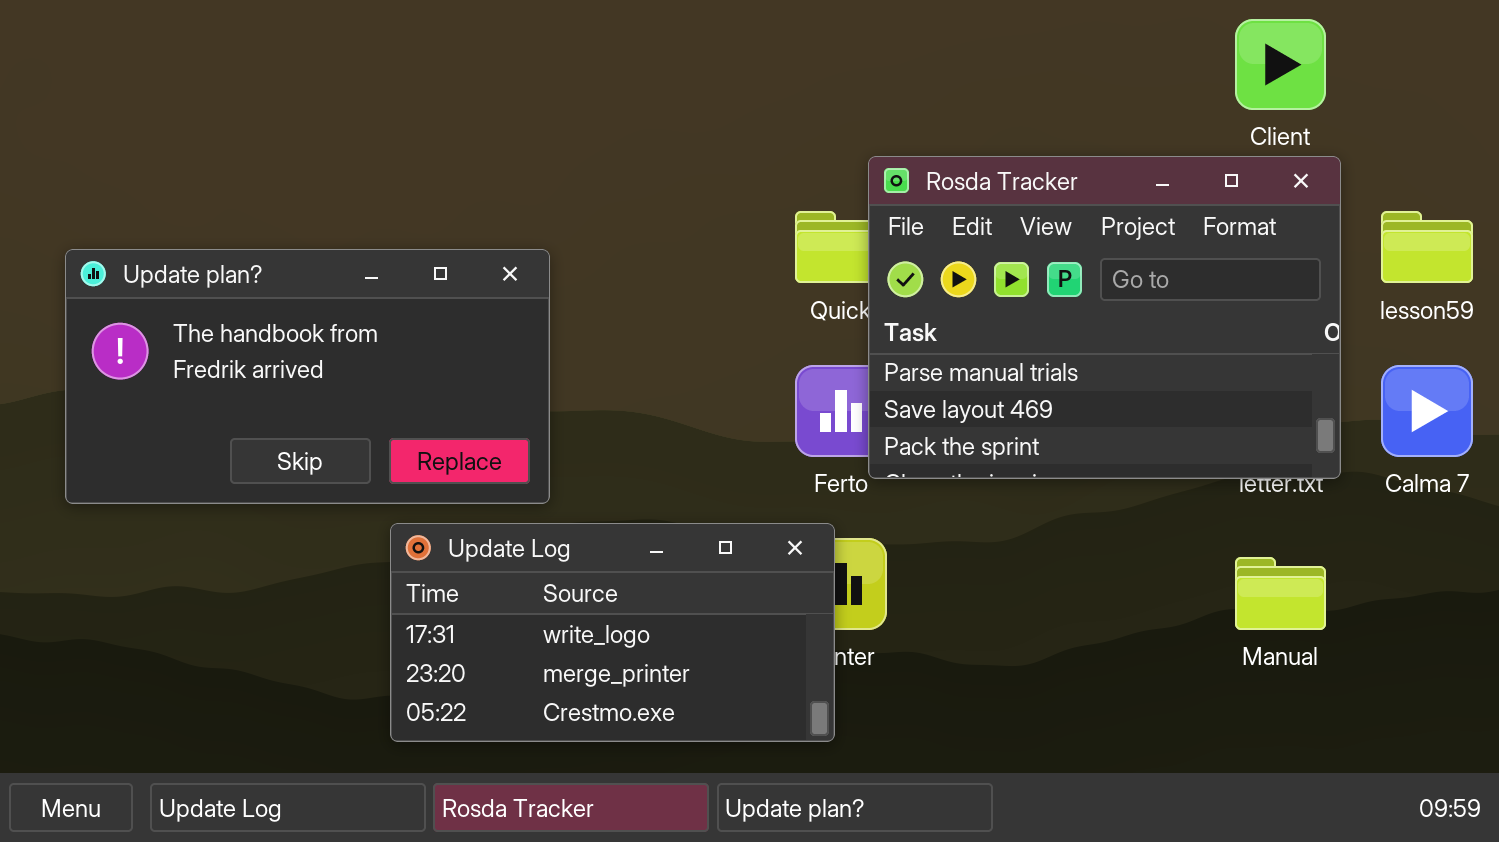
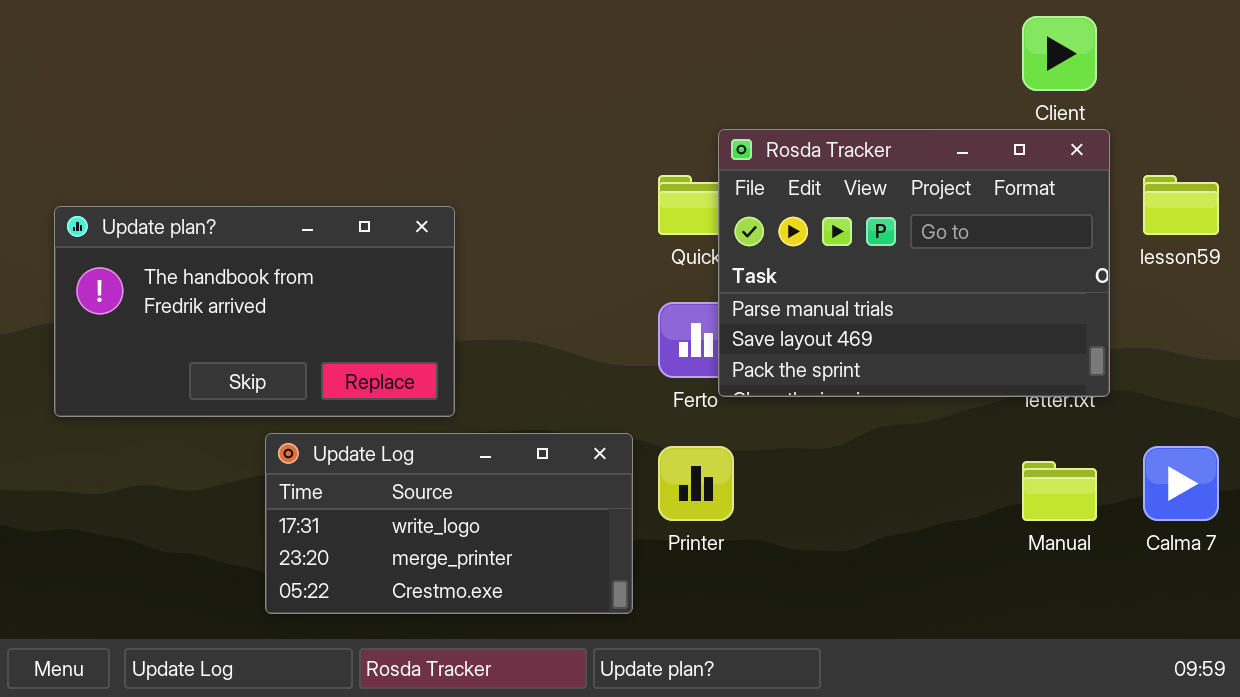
Calma 7: [1381,365,1473,457] -> [1143,446,1219,521], moved
Update Log: [390,523,835,742] -> [265,433,633,614], moved

